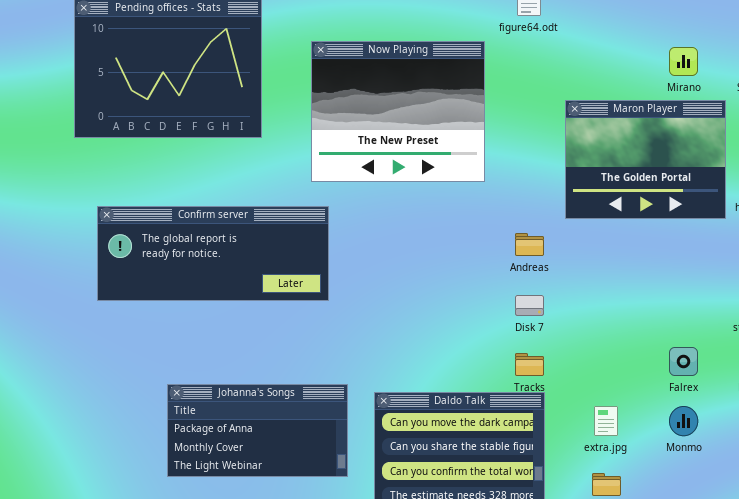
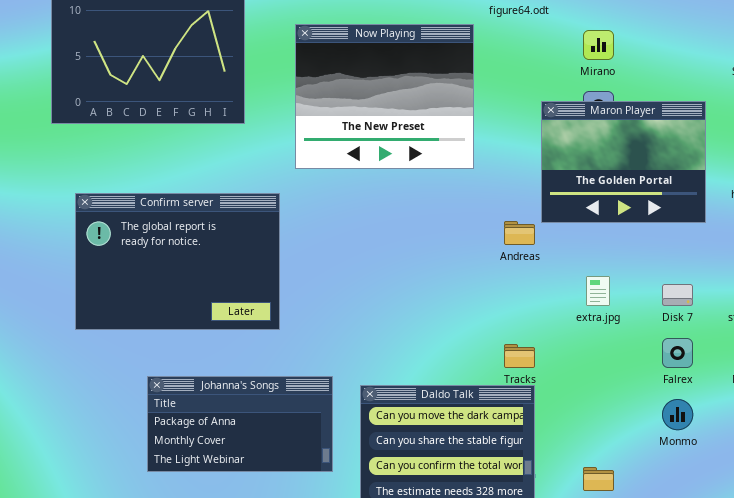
Mirano: [669,47,698,76] -> [583,30,614,60], moved
Maron Player: [565,100,726,219] -> [541,101,706,223], moved
Confirm server: [97,206,329,301] -> [75,193,280,330], resized
Disk 7: [515,295,544,316] -> [662,284,693,306], moved
extra.jpg: [594,406,618,436] -> [586,276,610,306], moved

